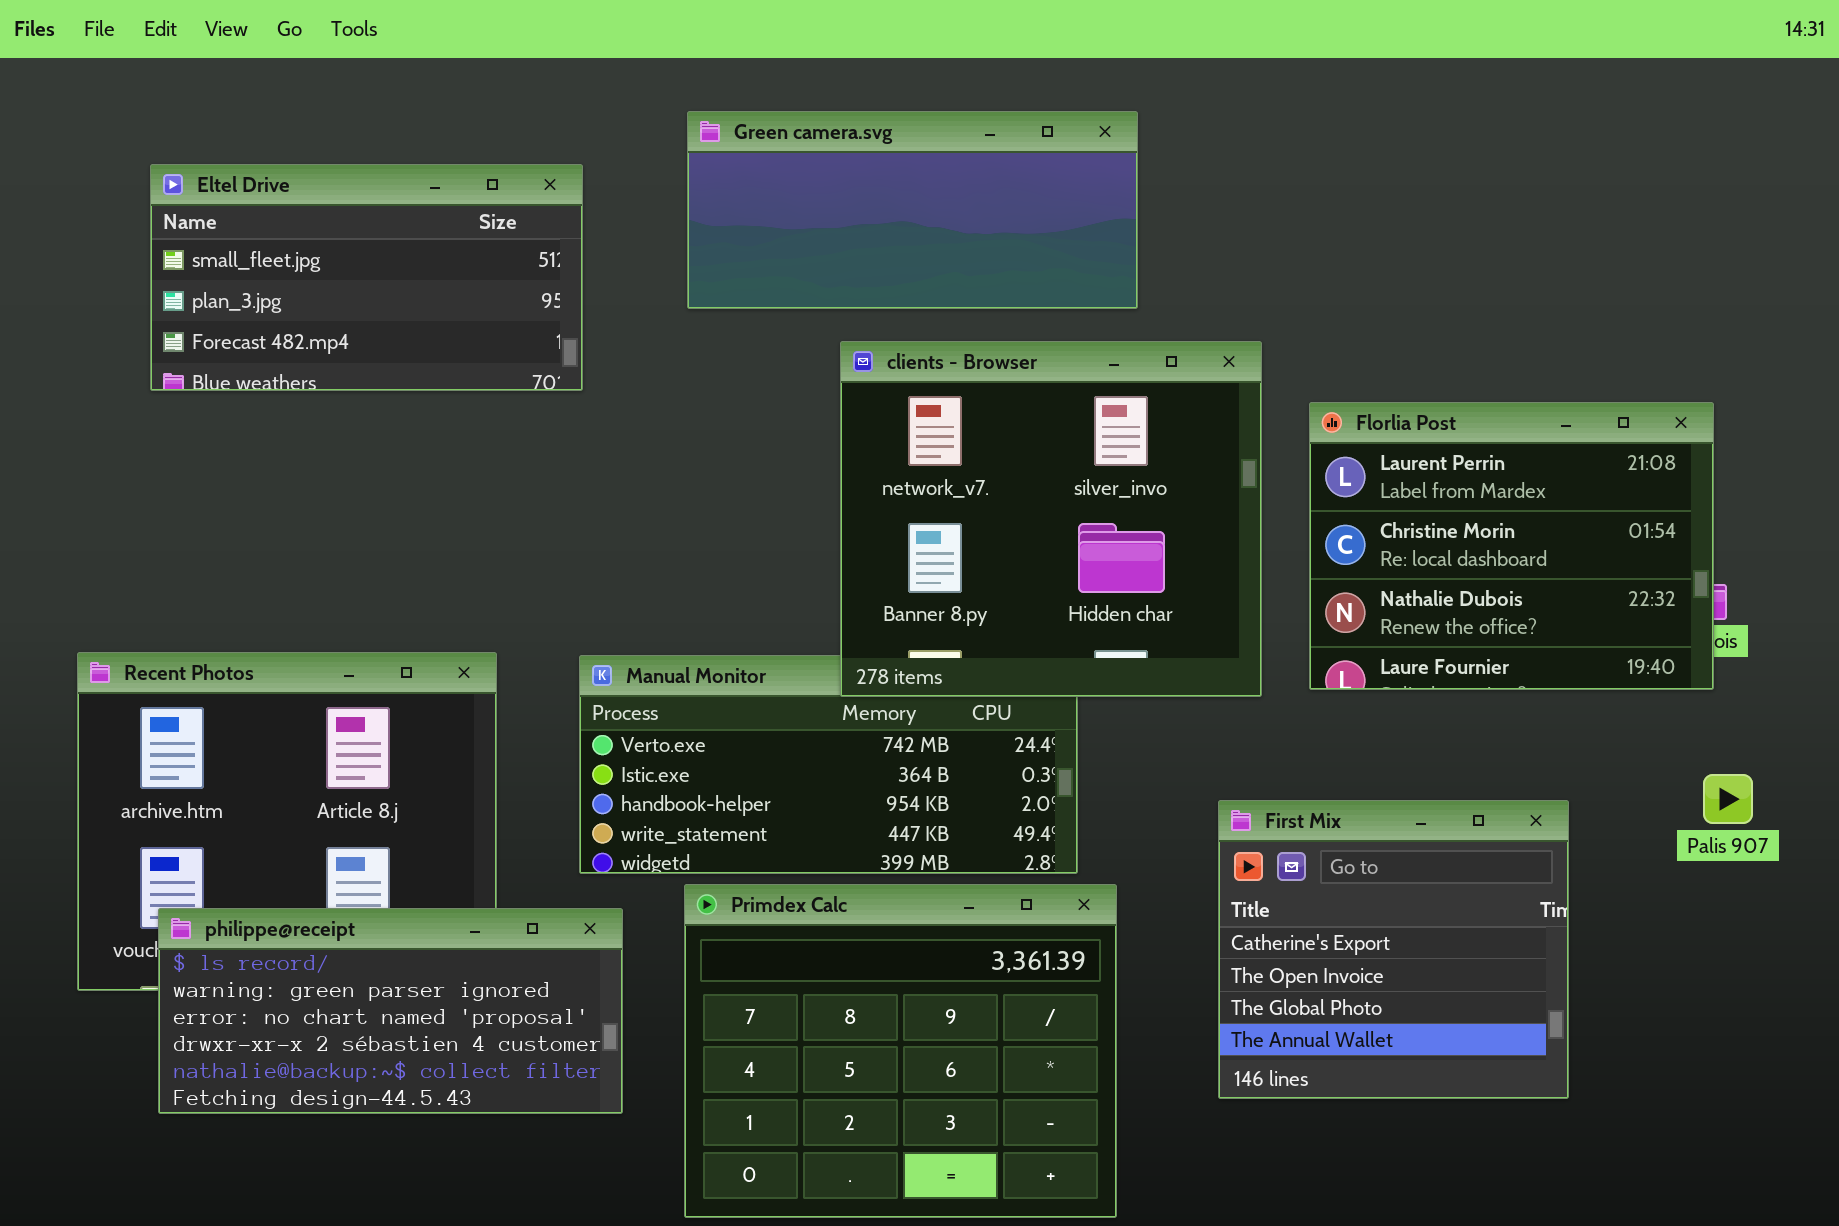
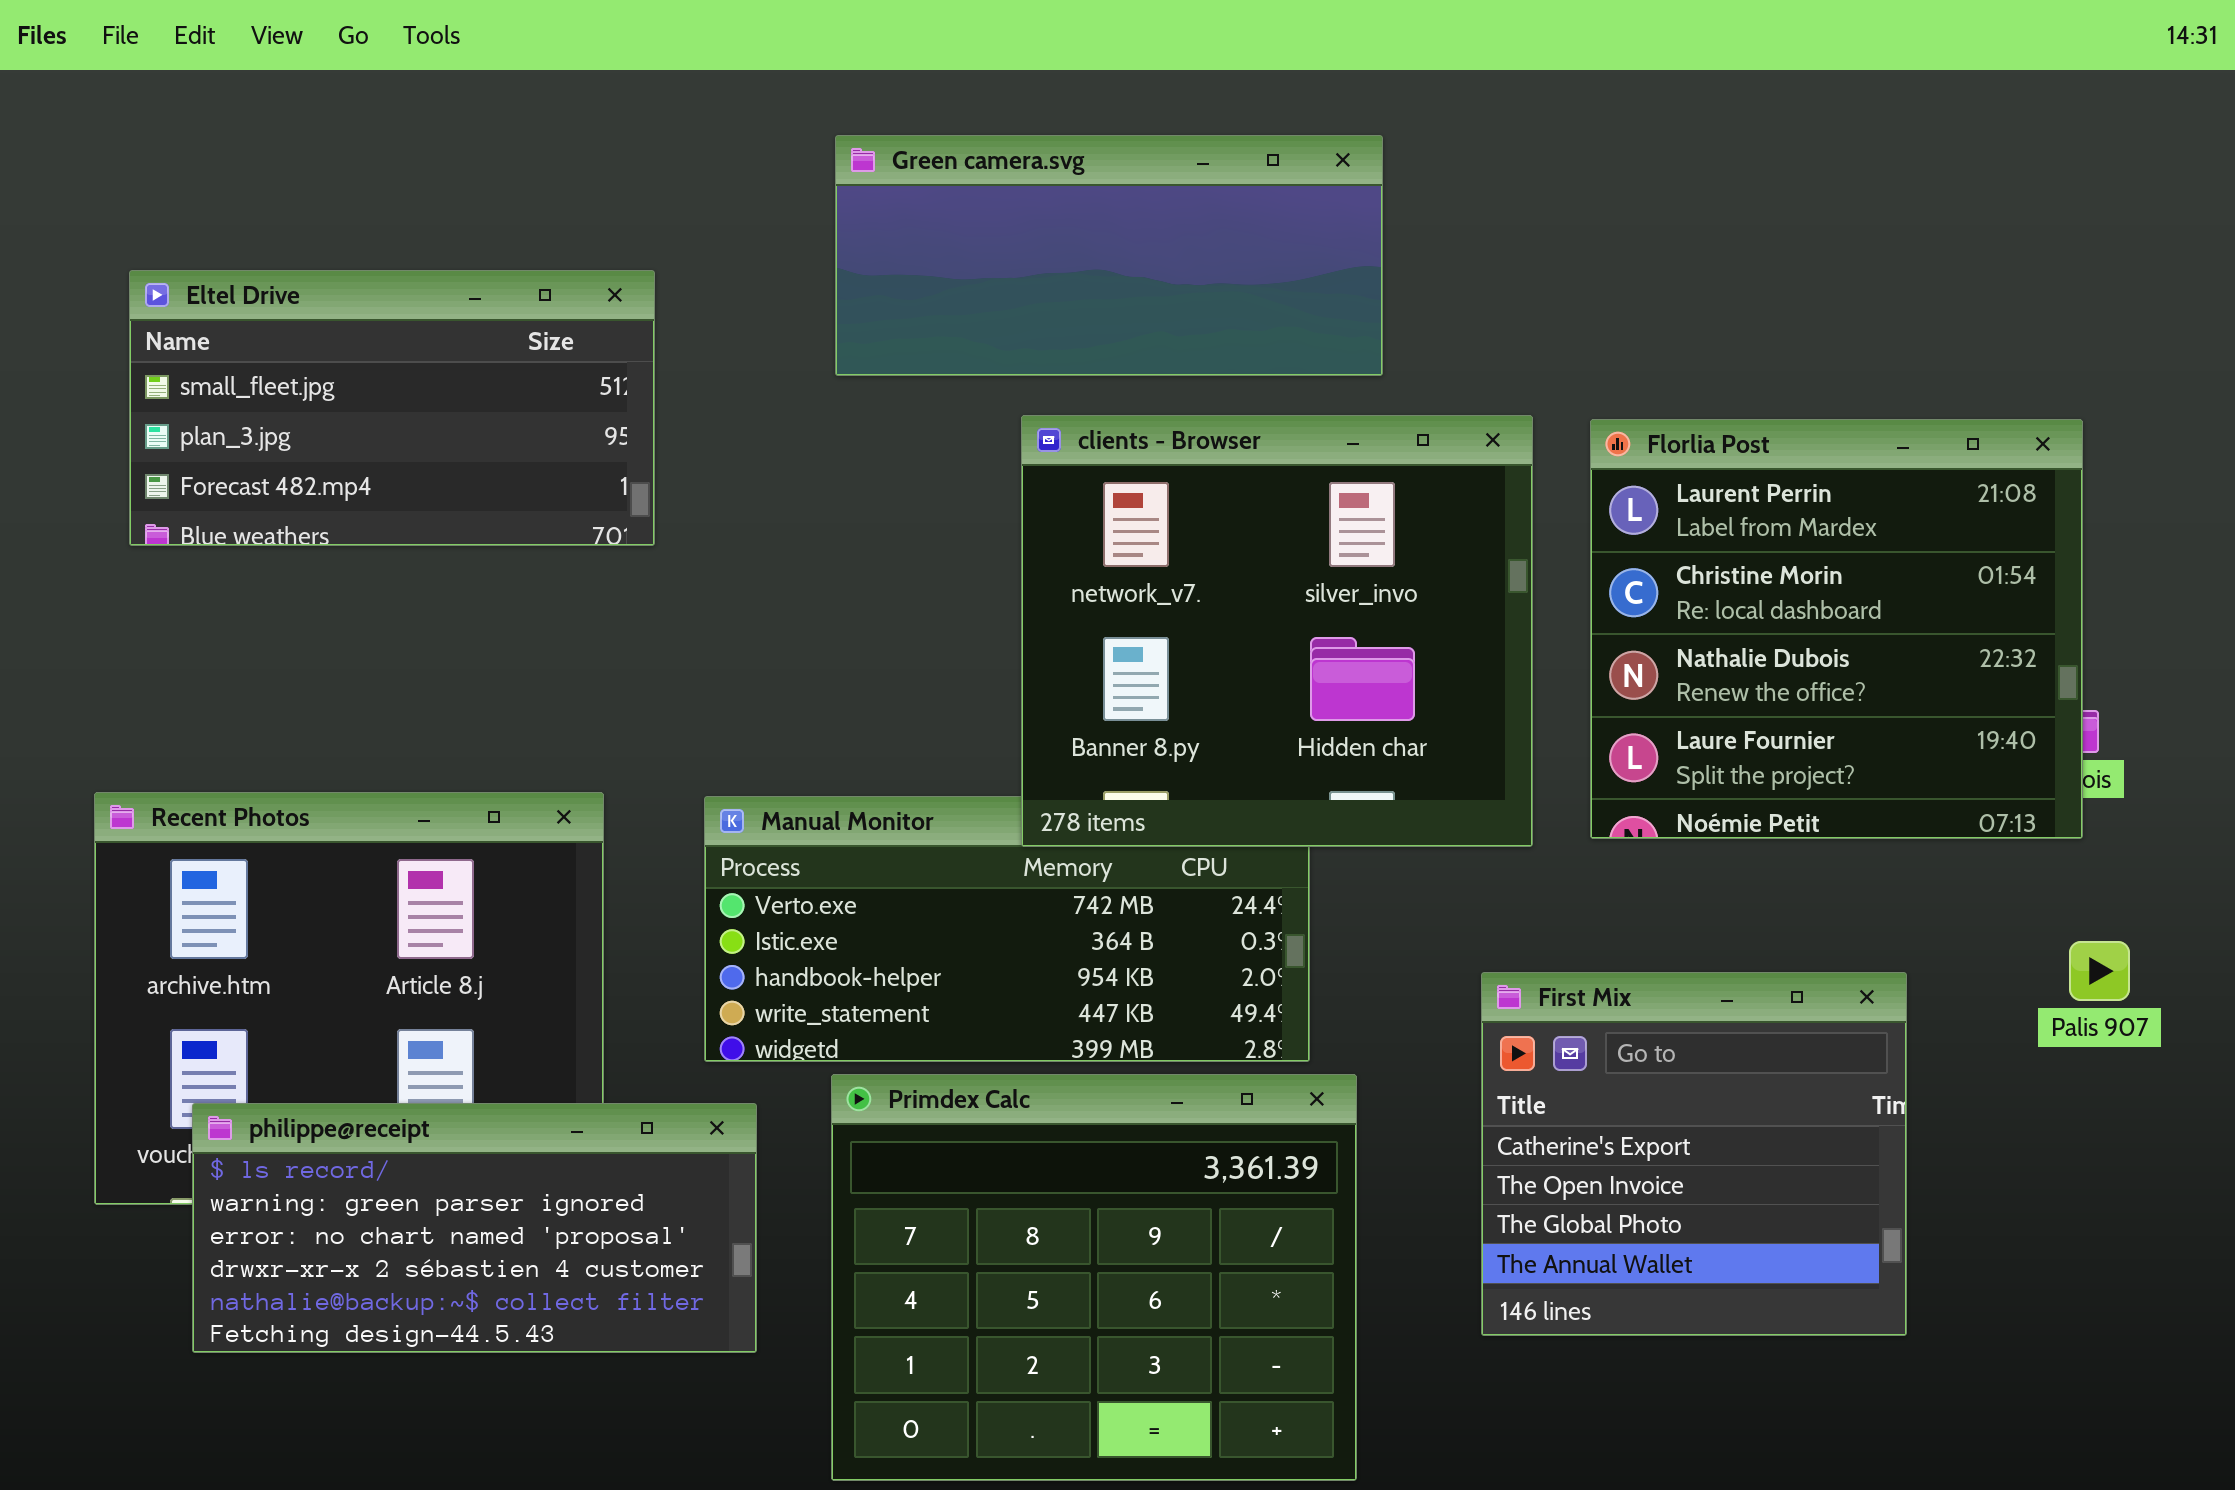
Eltel Drive: [150,164,583,391] -> [129,270,655,546], moved
Florlia Post: [1309,402,1714,690] -> [1590,419,2083,839], resized

